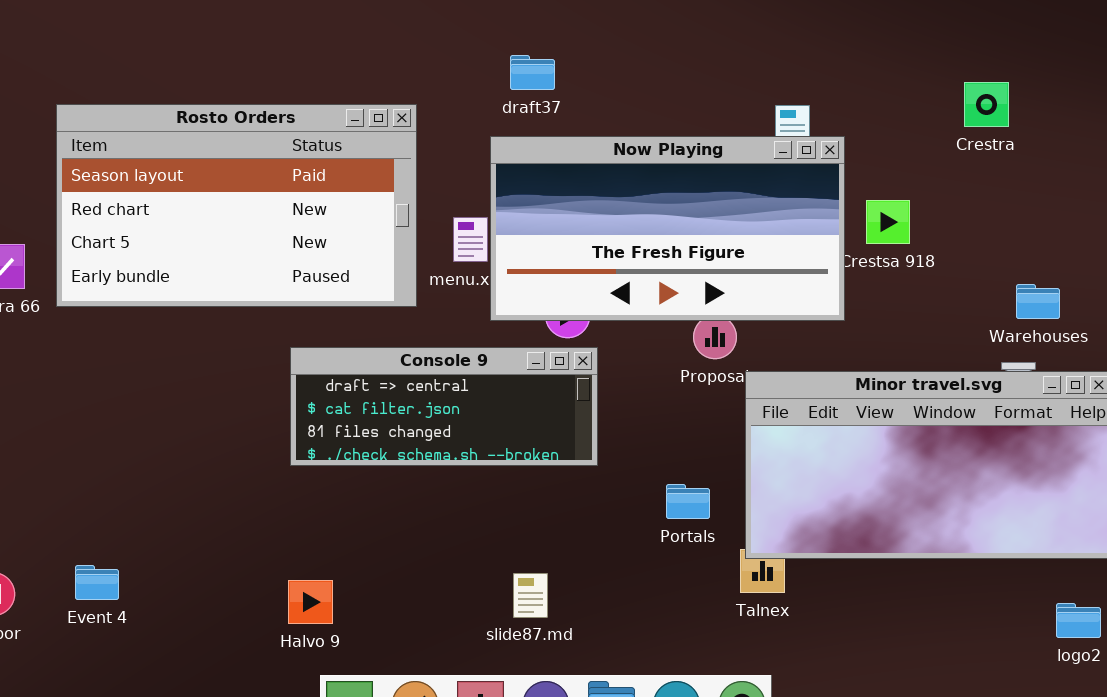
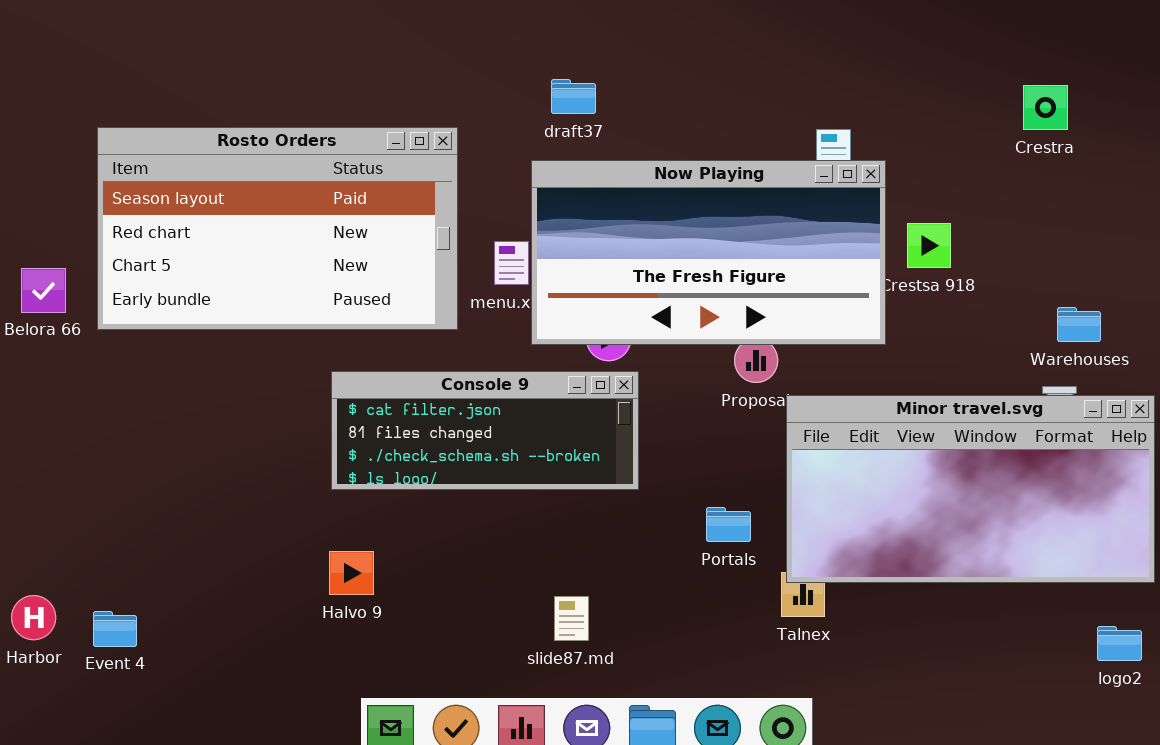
Crestra: [964,82,1009,127] -> [1023,85,1068,130], moved
Console 9: [290,347,598,466] -> [331,371,639,490], scrolled down 1 row
Event 4: [75,565,119,600] -> [93,611,137,647], moved
Halvo 9: [288,580,333,624] -> [329,551,374,595], moved

